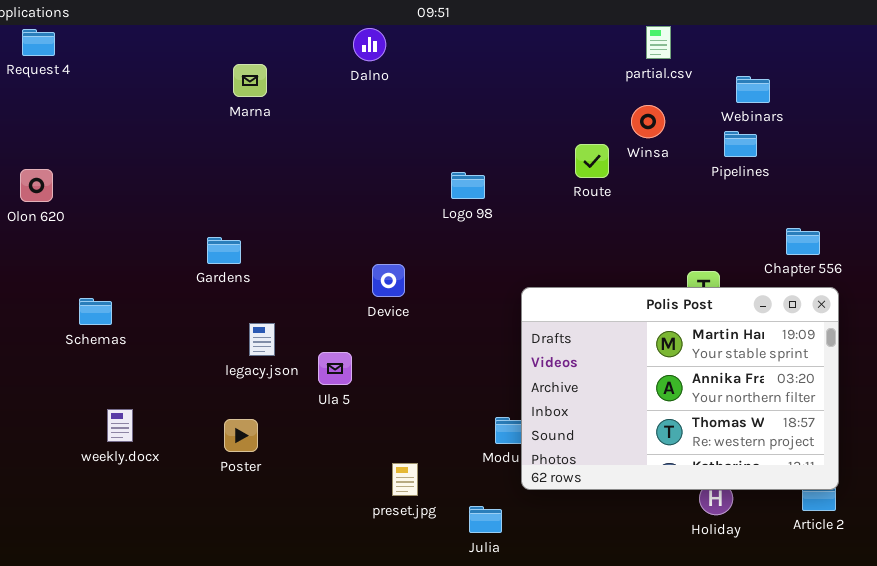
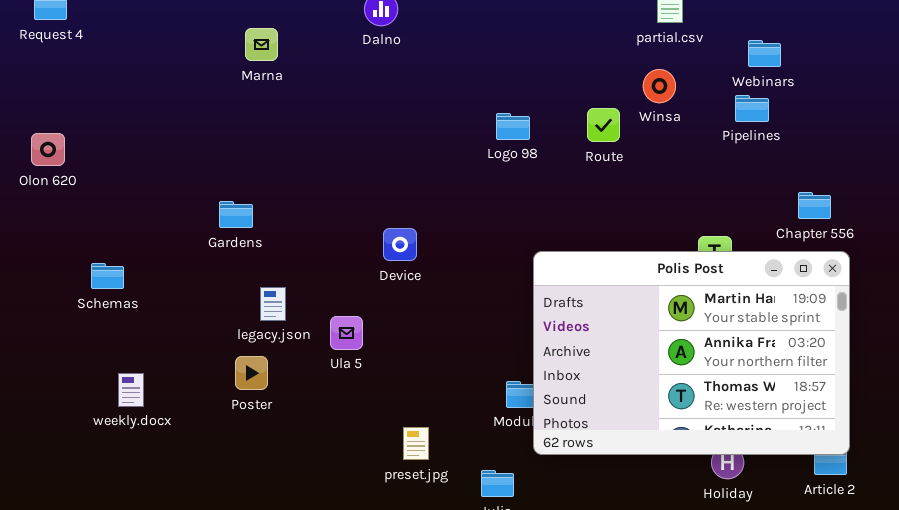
Logo 98: [451,172,485,199] -> [496,113,530,140], moved
Poster: [224,419,258,452] -> [235,356,268,390], moved

